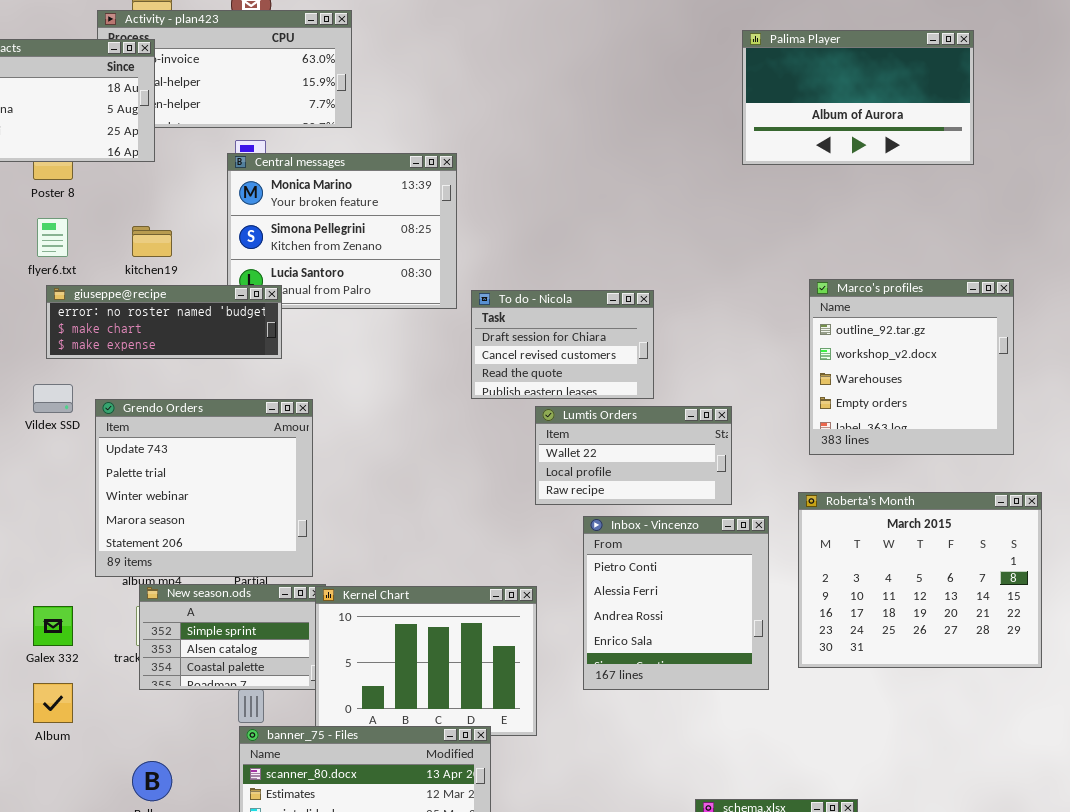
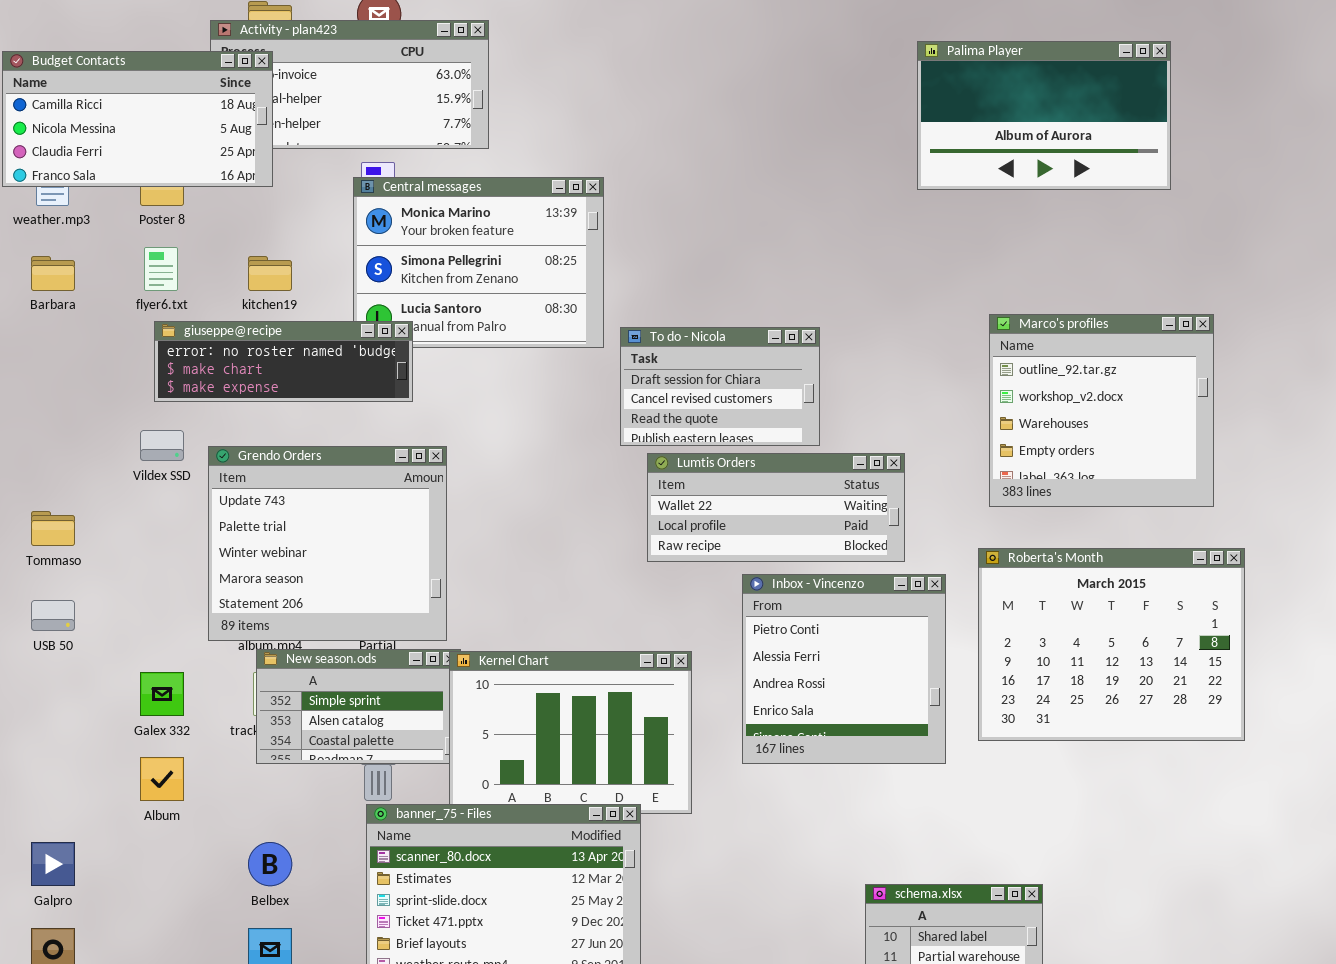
Lumtis Orders: [535,406,732,505] -> [647,453,905,562], resized

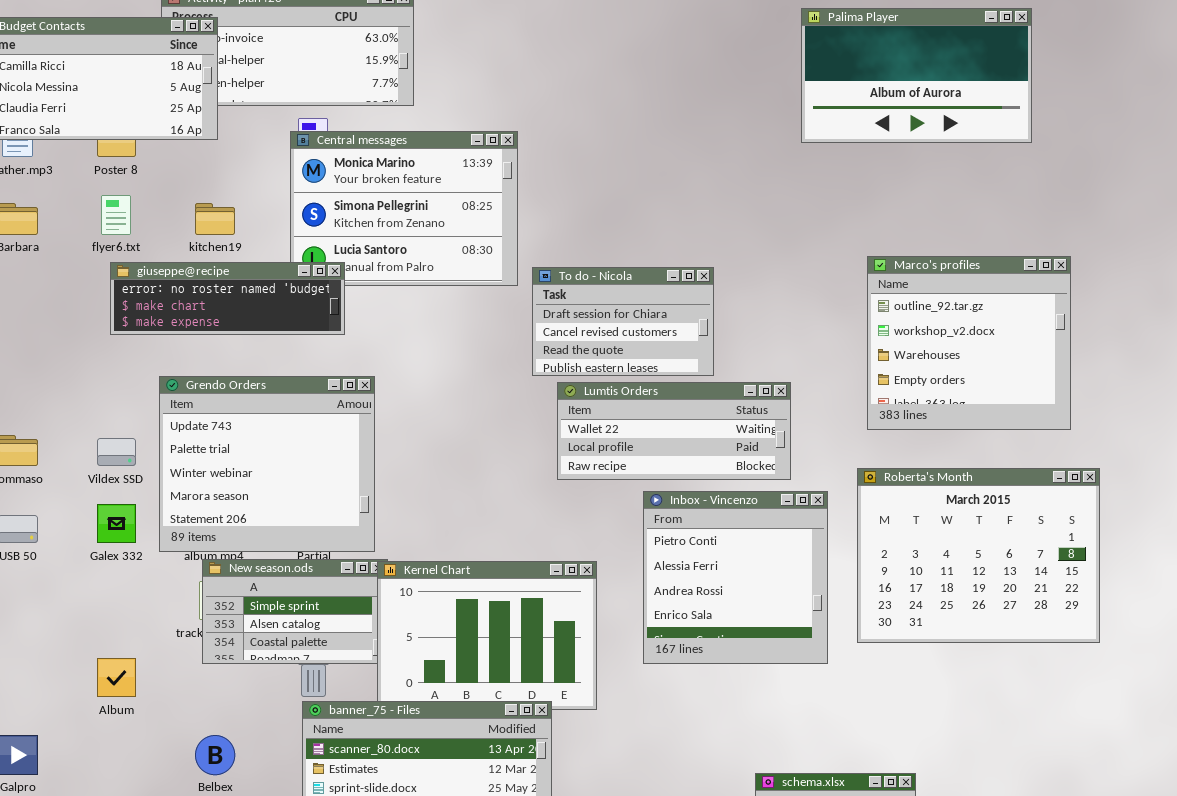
Vildex SSD: [140,430,184,461] -> [97,438,136,466], moved
Galex 332: [140,672,184,716] -> [97,504,136,543], moved

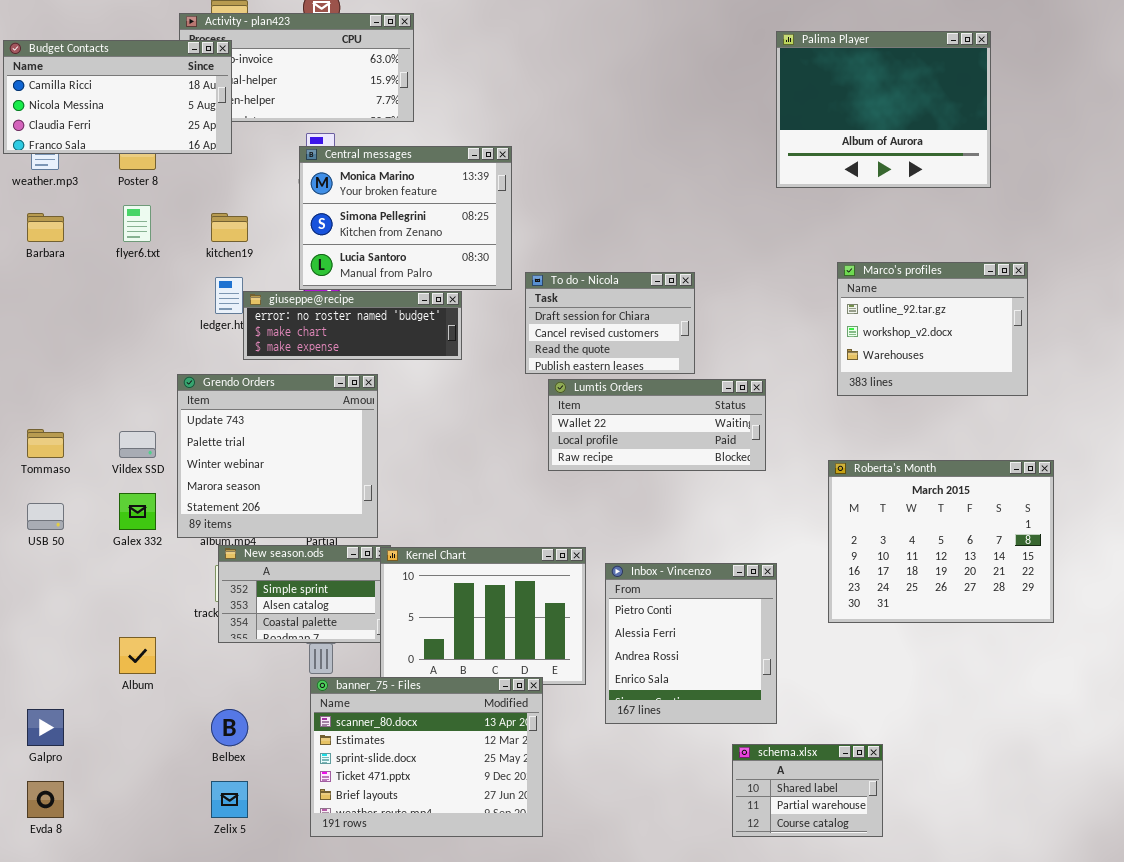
Palima Player: [801,8,1032,143] -> [776,31,991,188], resized
Marco's profiles: [867,256,1071,430] -> [837,262,1028,396], resized
giuseppe@recipe: [110,262,345,335] -> [243,291,462,360], moved
Inbox - Vincenzo: [643,491,828,664] -> [605,563,777,724], moved

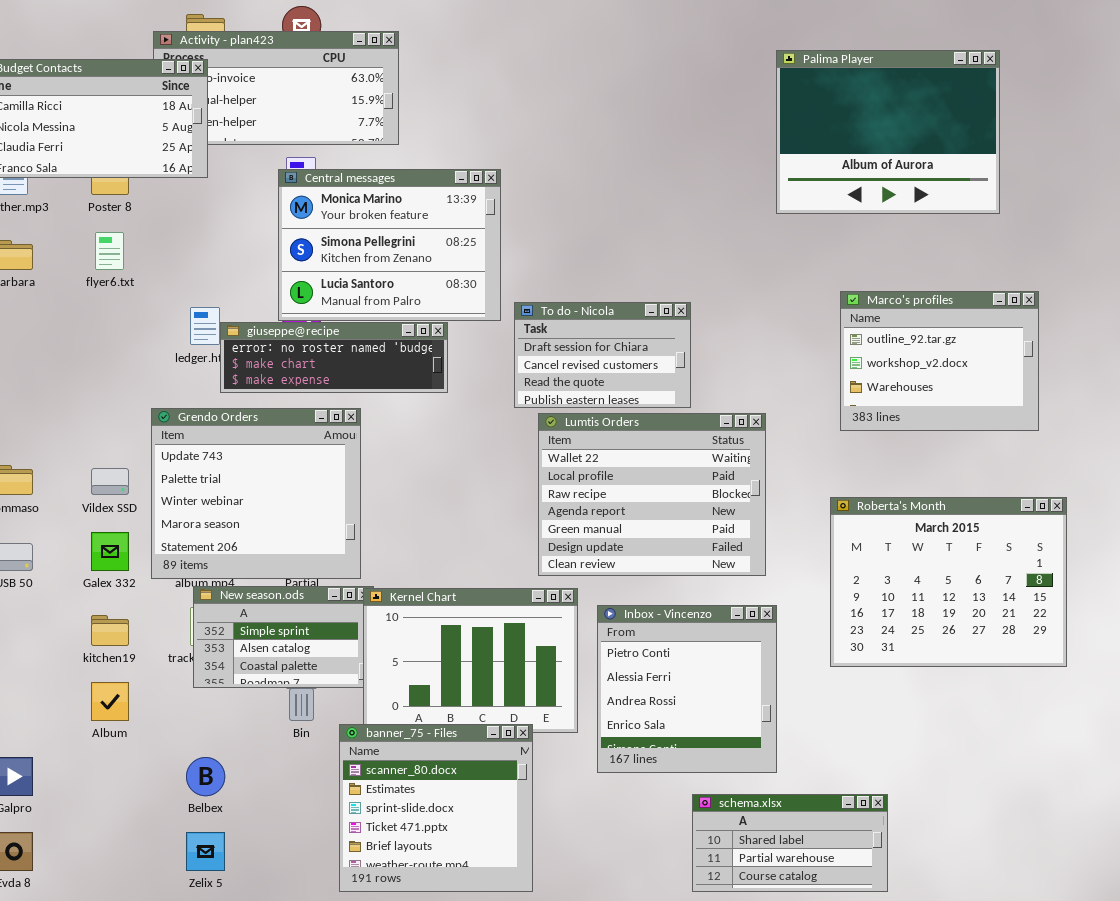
kitchen19: [211,213,248,242] -> [91,615,129,646], moved
Lumtis Orders: [548,379,766,471] -> [538,413,766,576], resized
banner_75 - Files: [310,677,543,837] -> [339,724,533,892], resized
schema.xlsx: [732,744,883,837] -> [692,794,888,892], resized

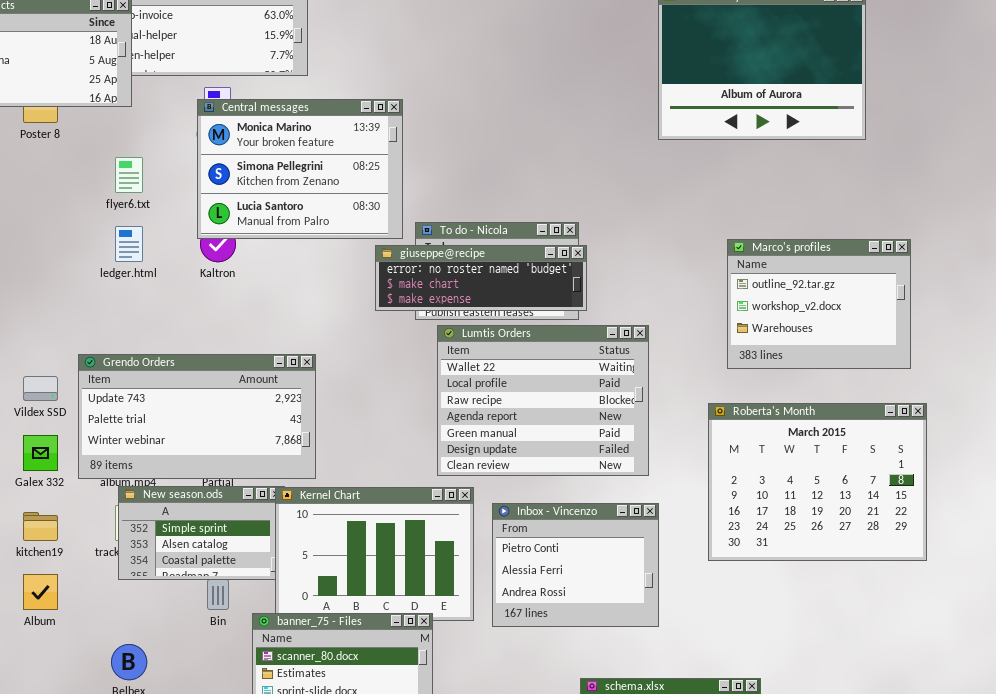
flyer6.txt: [95,232,124,270] -> [115,157,143,193], moved
Marco's profiles: [840,291,1039,431] -> [727,239,911,369], moved
giuseppe@recipe: [220,322,448,393] -> [375,245,587,311], moved
Grendo Orders: [151,408,361,579] -> [78,354,316,479], resized
Inbox - Vincenzo: [597,605,777,773] -> [492,503,659,627], resized

